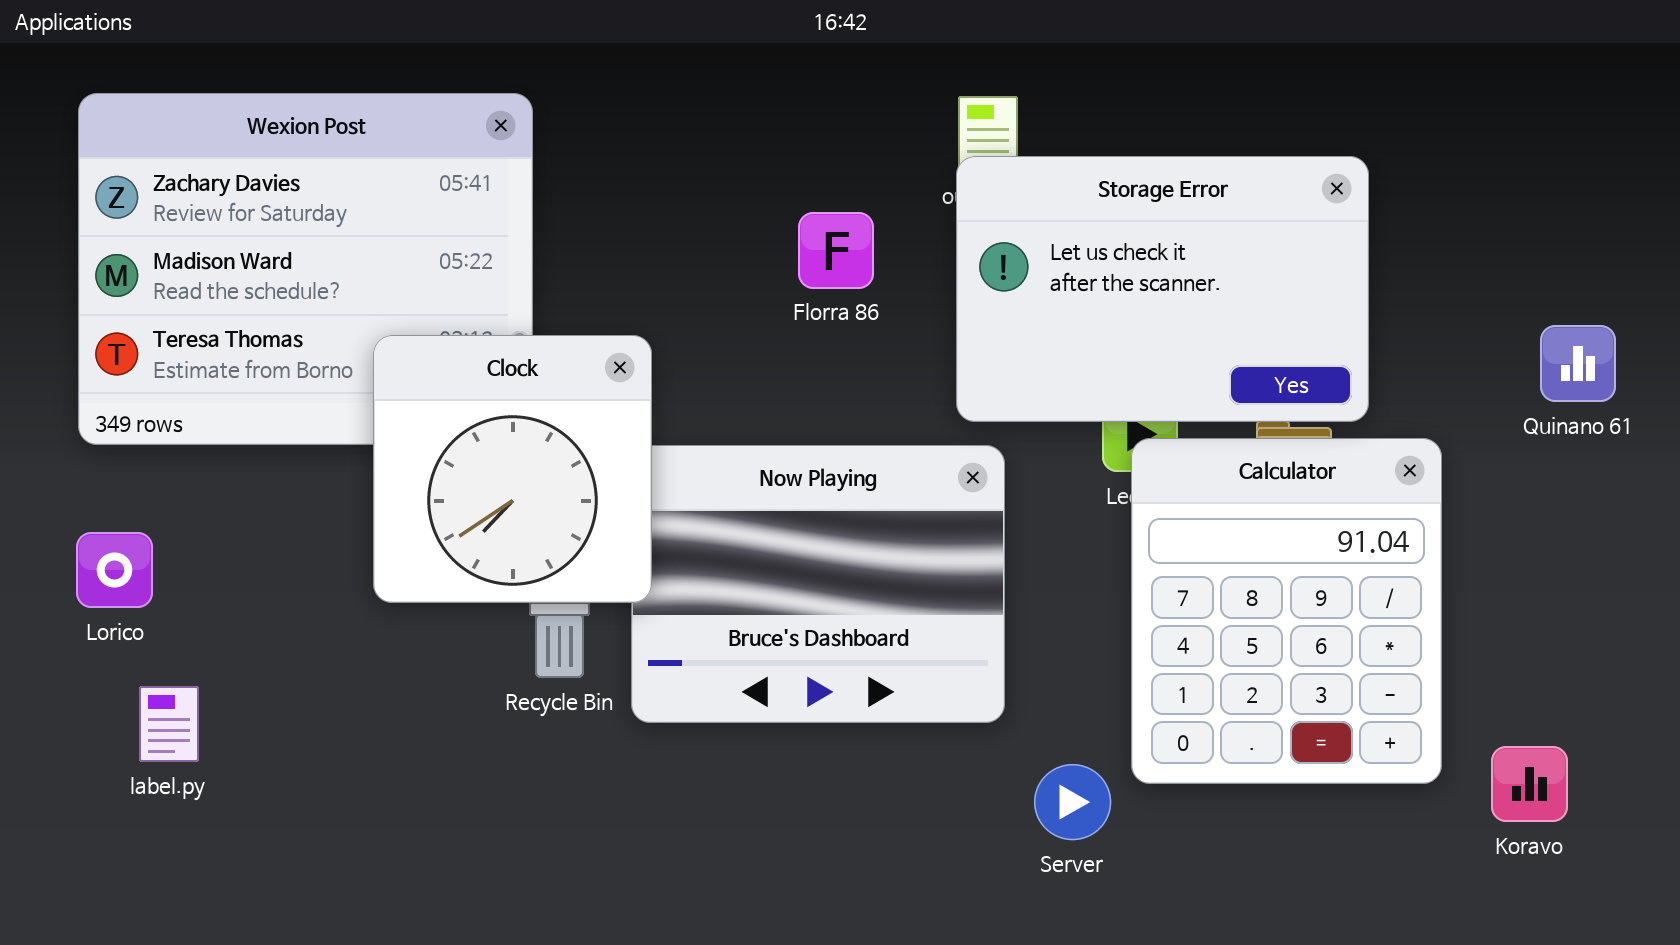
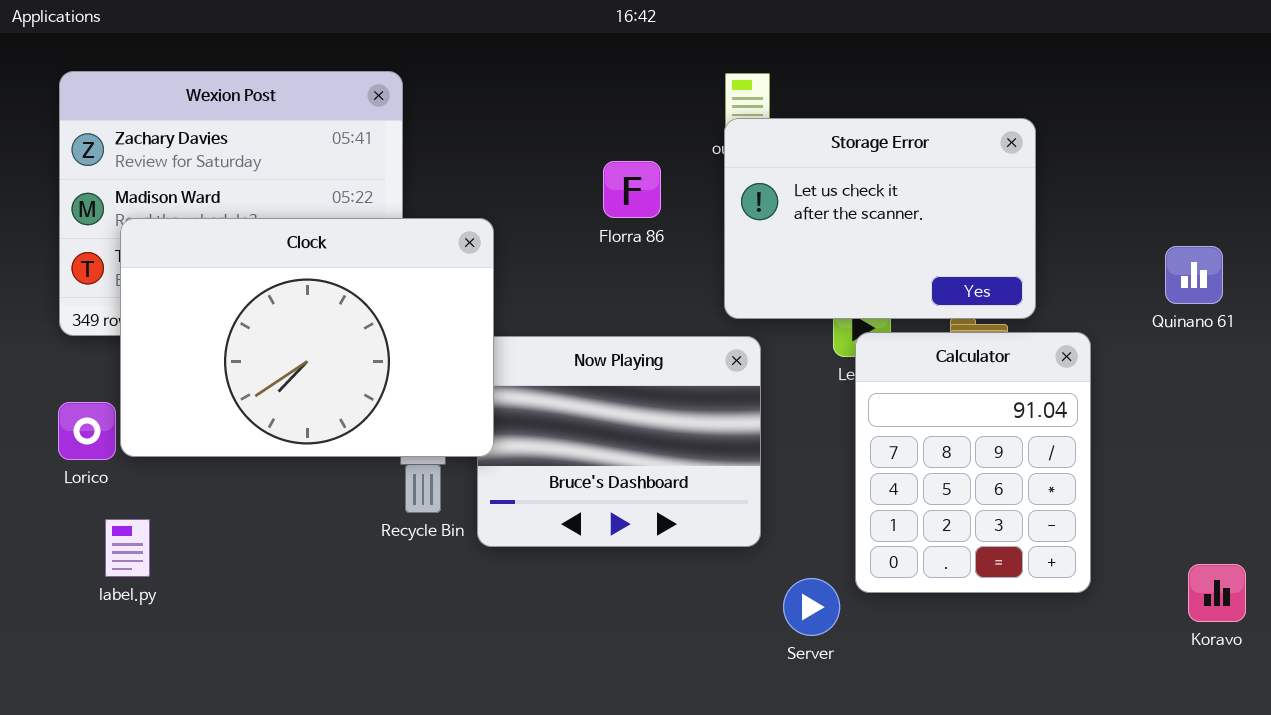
Clock: [373,335,652,603] -> [120,218,494,457], resized
Koravo: [1491,746,1568,822] -> [1188,564,1246,622], moved

